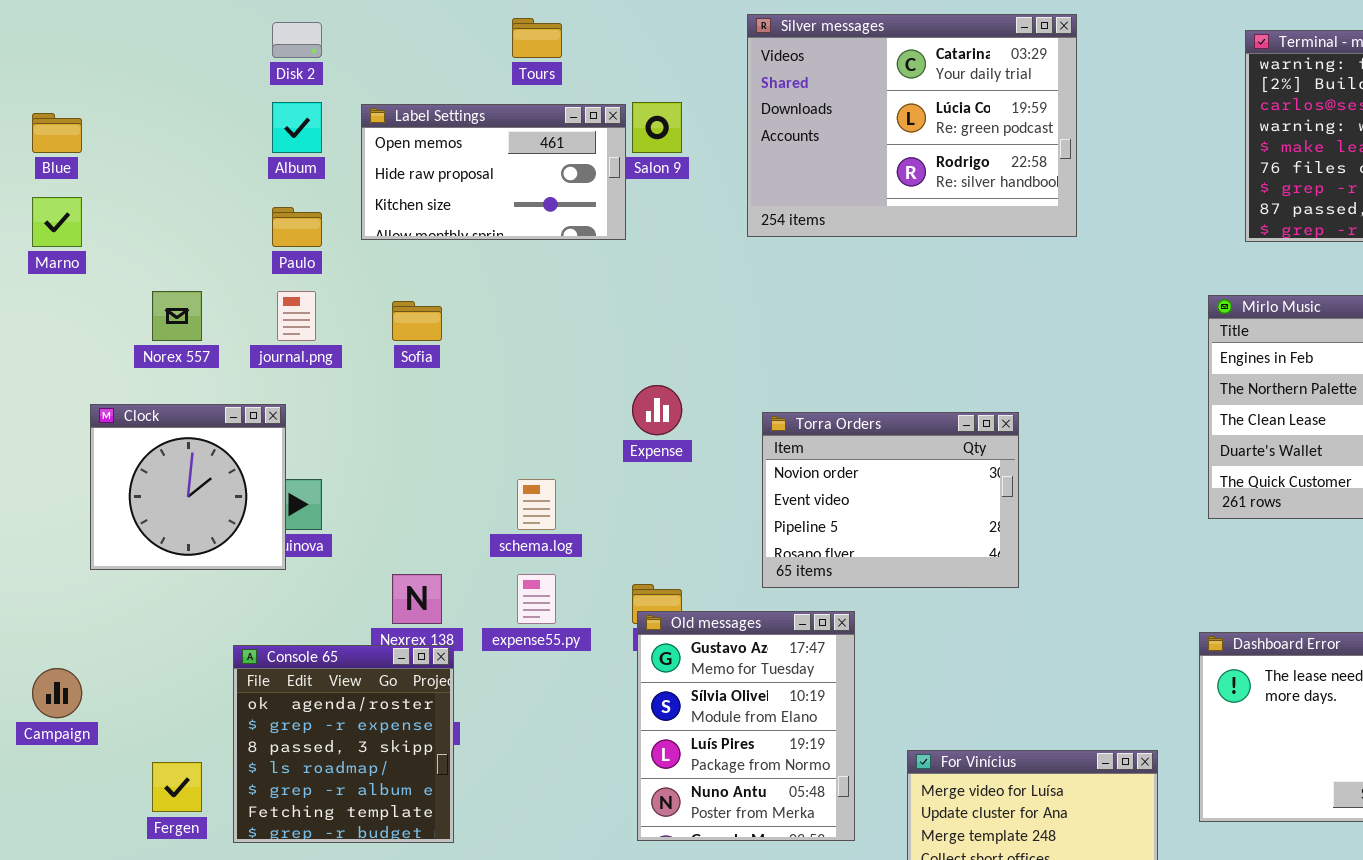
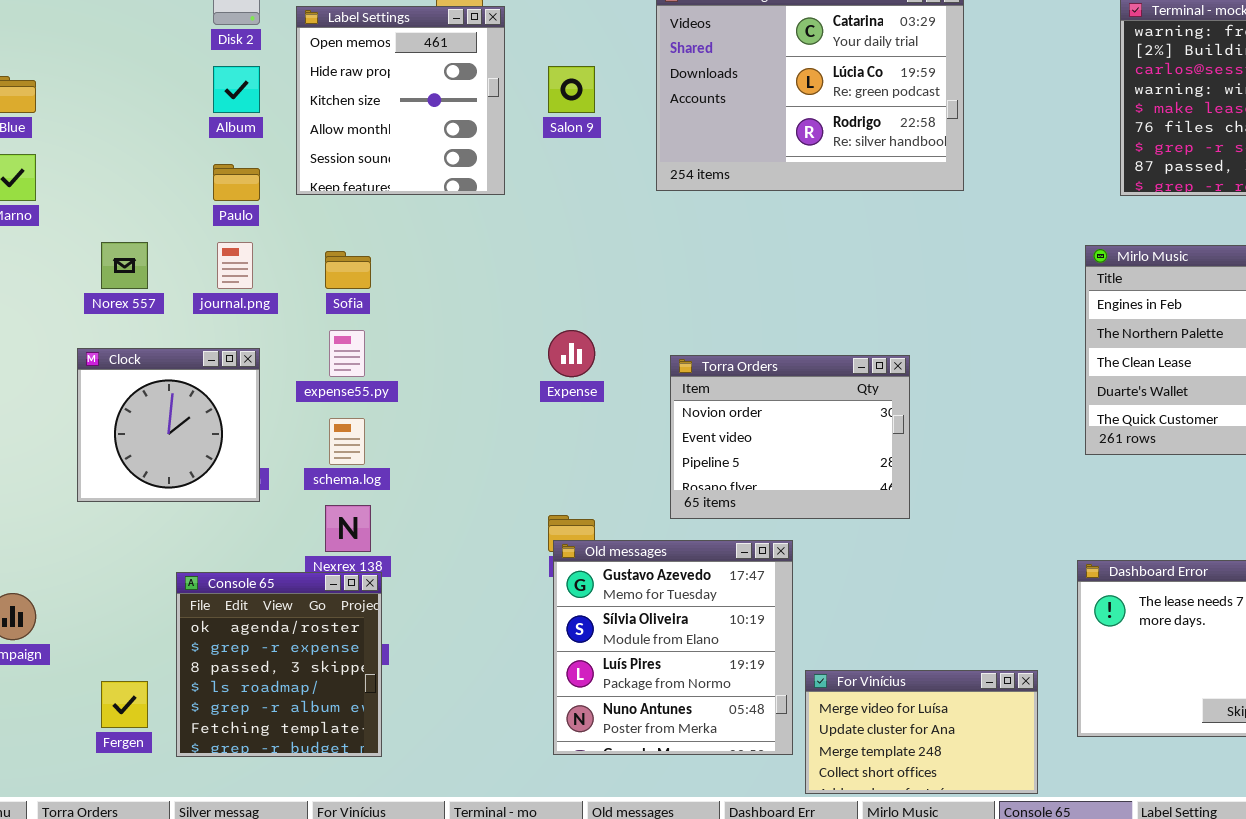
Label Settings: [361,104,626,240] -> [296,6,505,195], resized
Clock: [90,404,286,570] -> [77,348,260,502], moved
schema.log: [517,479,556,530] -> [329,418,365,465], moved
expense55.py: [517,574,556,624] -> [329,330,365,377], moved
Old messages: [637,611,855,841] -> [553,540,793,755], resized

